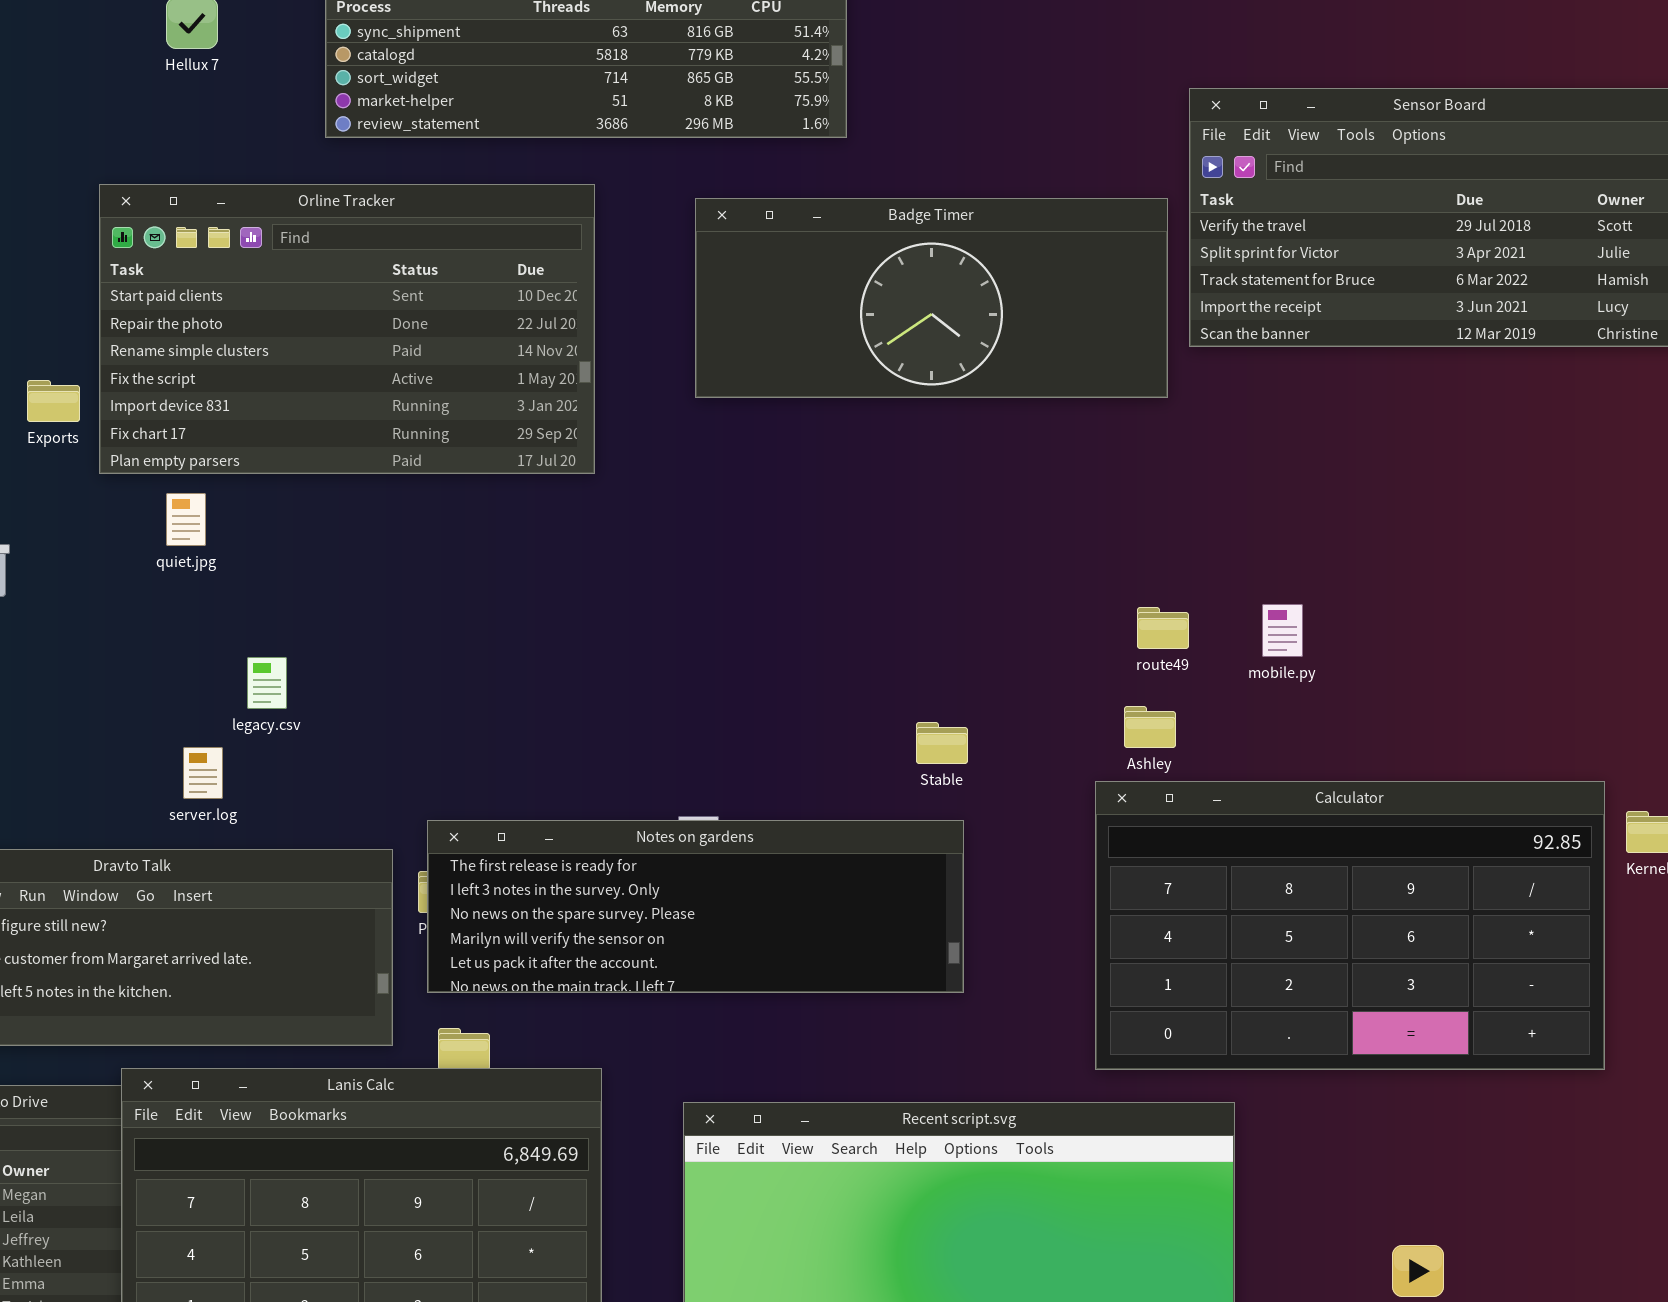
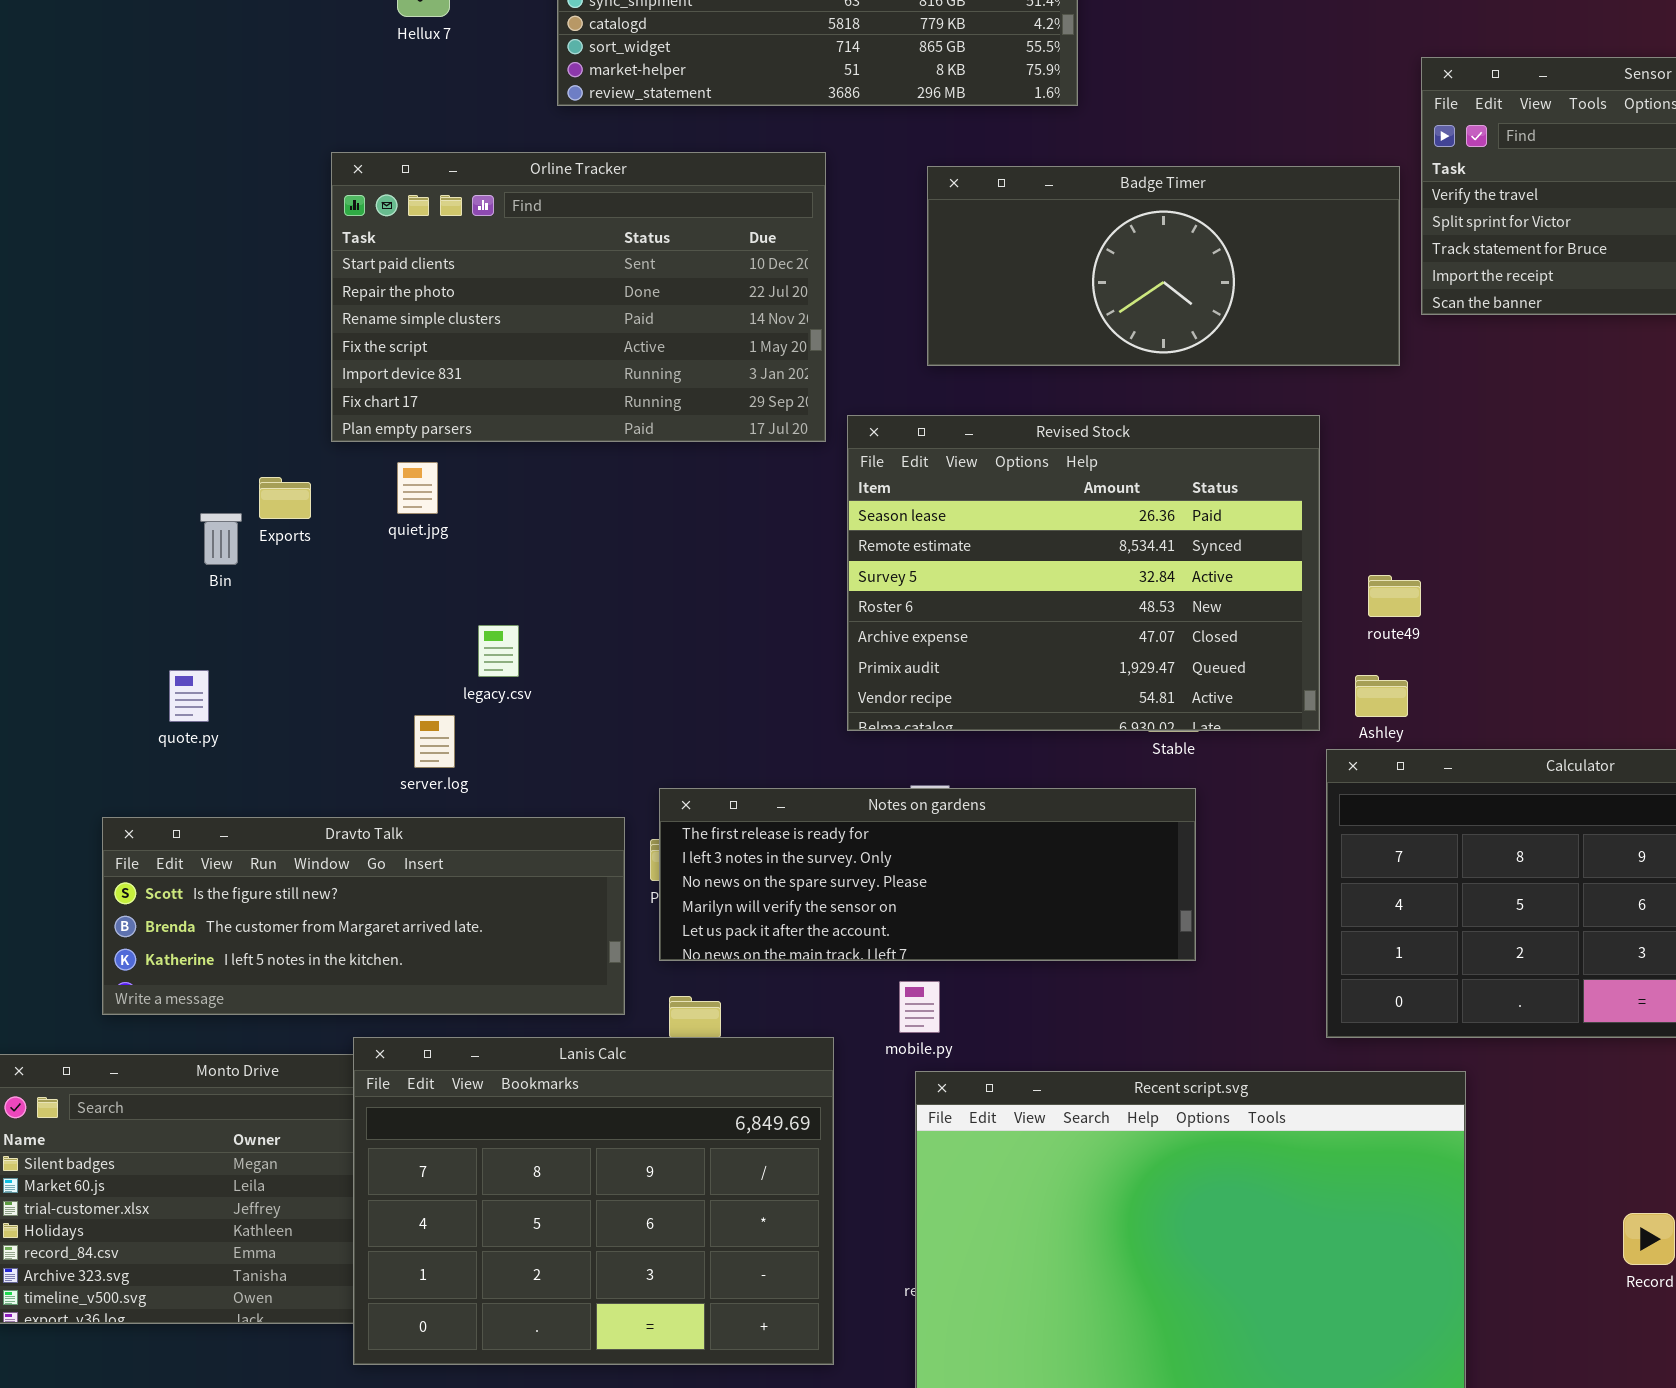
Exports: [27,380,80,422] -> [259,477,311,519], moved
Revised Stock: none -> [847,415,1320,731], opened
mobile.py: [1262,604,1303,657] -> [899,981,940,1033], moved

